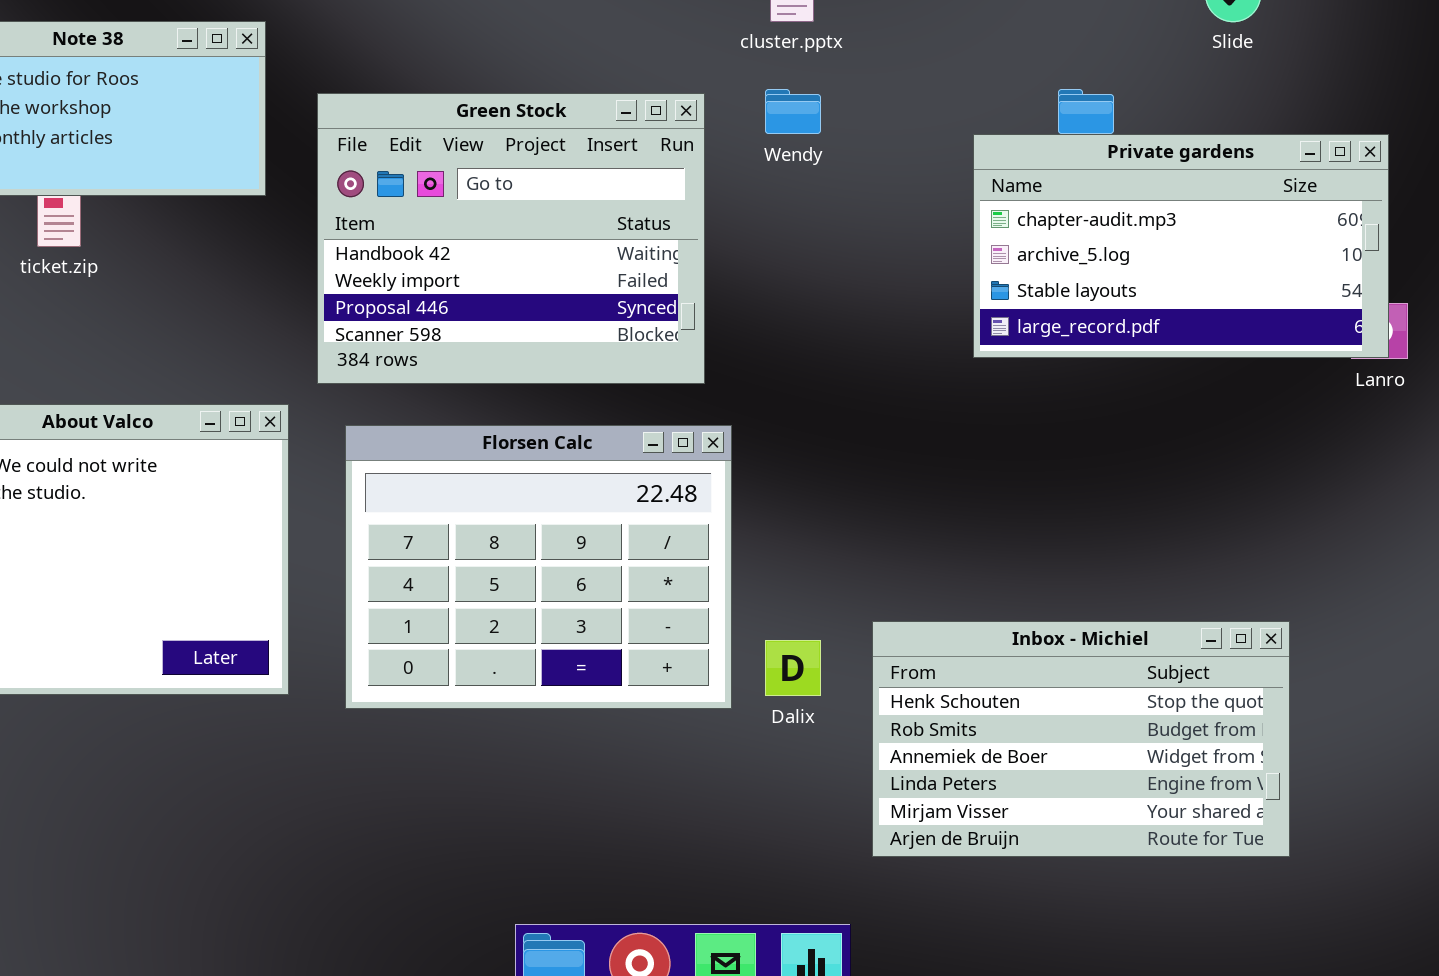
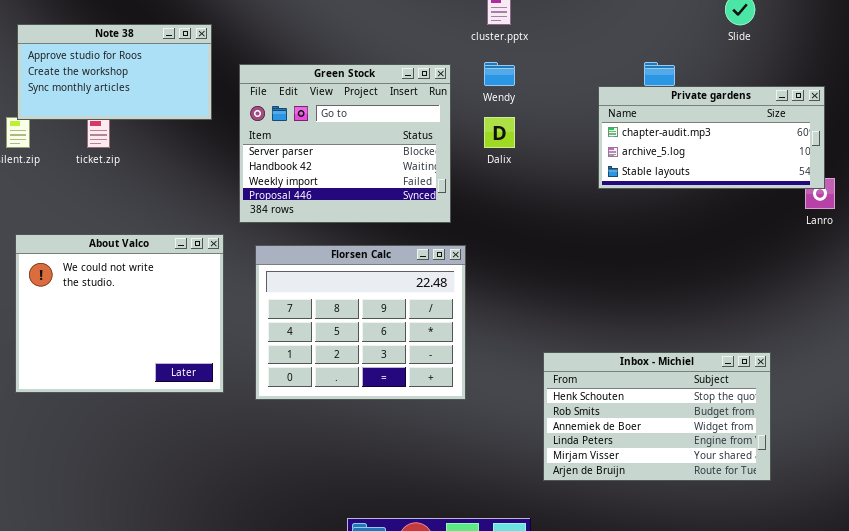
Green Stock: [317,93,705,384] -> [239,64,451,223], scrolled up 1 row
Private gardens: [973,134,1389,358] -> [598,86,825,189], resized
Dalix: [765,640,821,696] -> [484,117,515,148], moved

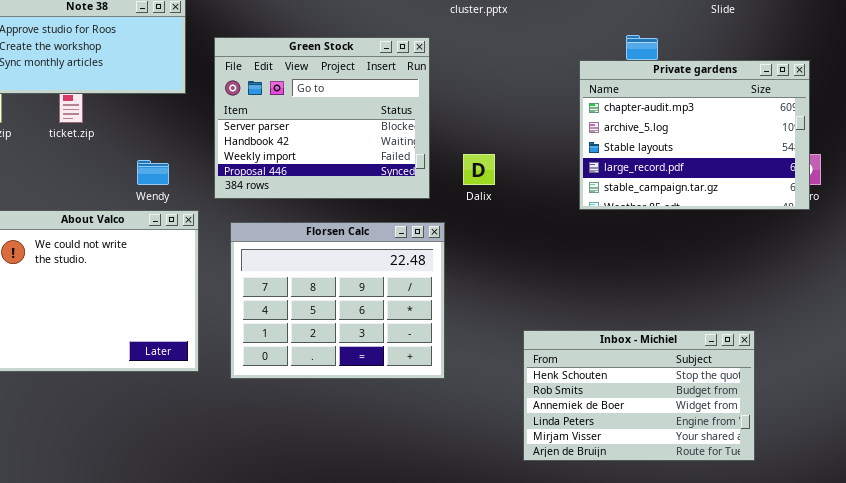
Wendy: [484,62,515,86] -> [137,160,169,185], moved
Private gardens: [598,86,825,189] -> [579,60,810,210], resized
Dalix: [484,117,515,148] -> [463,154,495,185], moved

